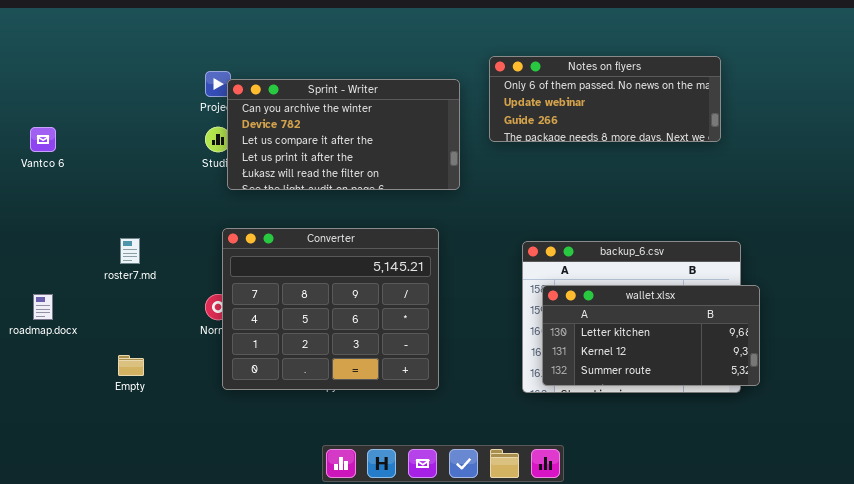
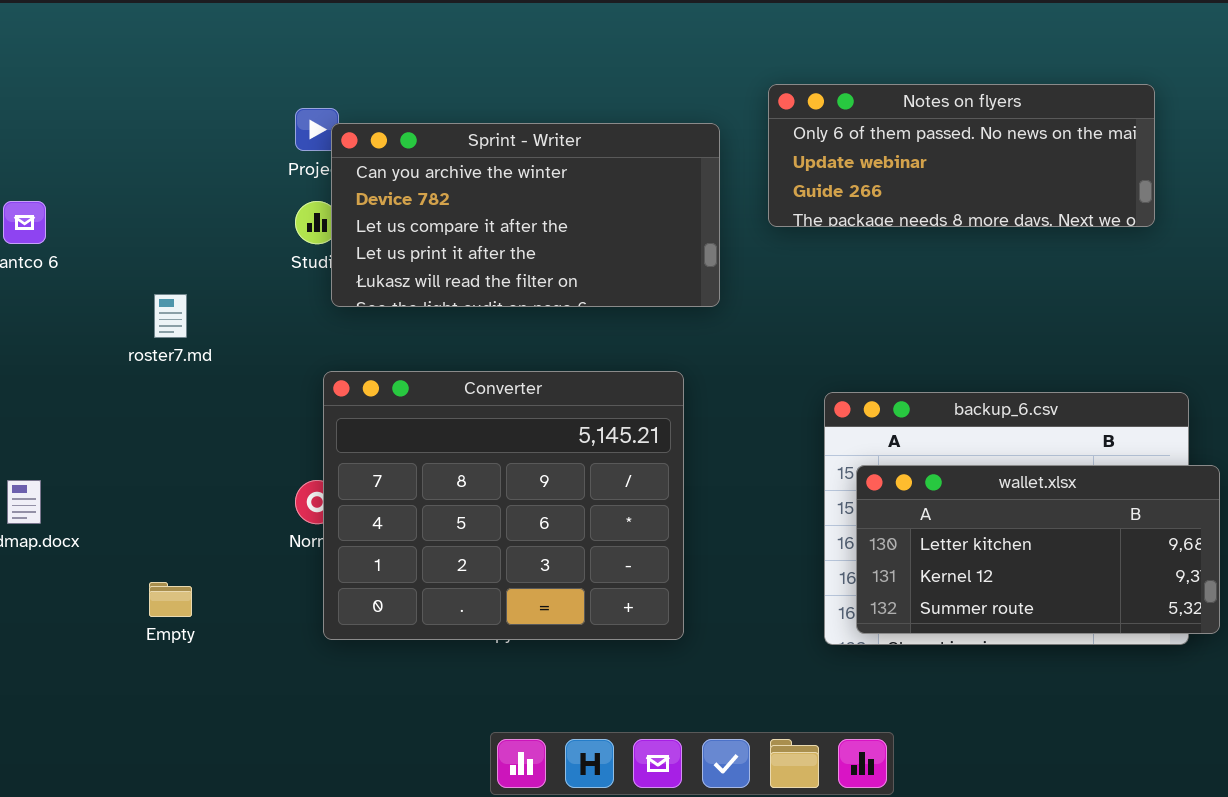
roster7.md: [120,238,140,264] -> [154,294,187,338], moved

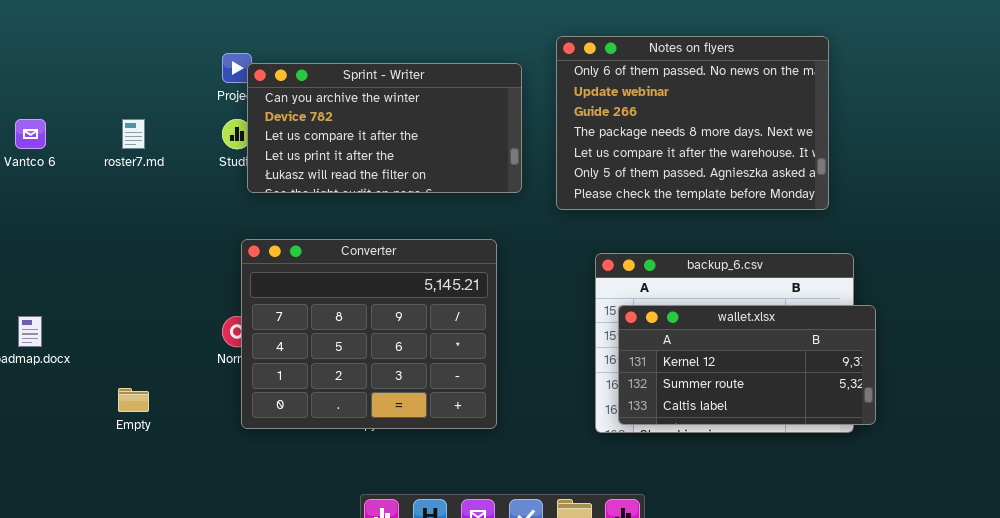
Notes on flyers: [768,84,1155,227] -> [556,36,829,210], resized
roster7.md: [154,294,187,338] -> [122,119,145,149], moved
wallet.xlsx: [856,465,1220,634] -> [618,305,876,425], scrolled down 1 row

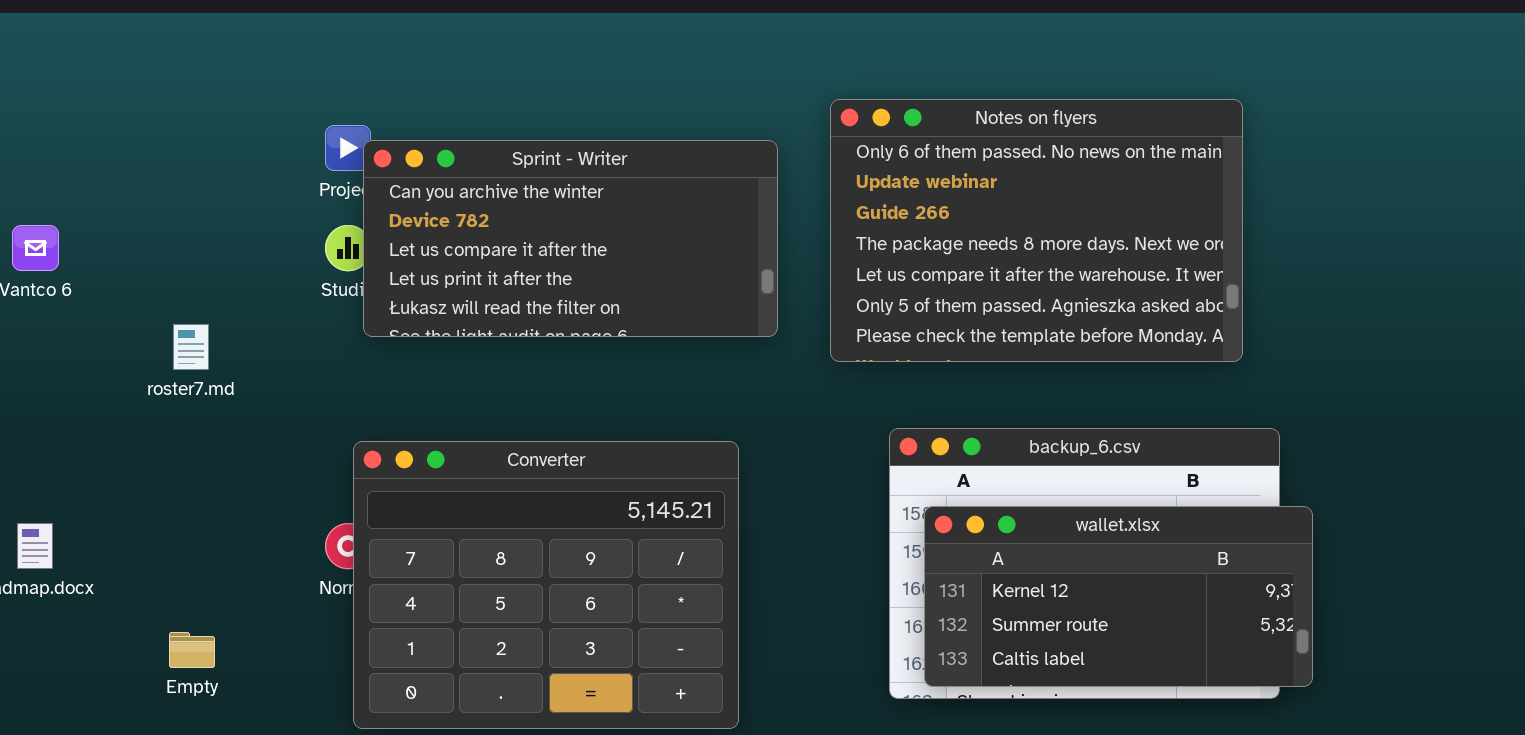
roster7.md: [122,119,145,149] -> [173,324,209,370], moved
Converter: [241,239,497,429] -> [353,441,739,729], moved

